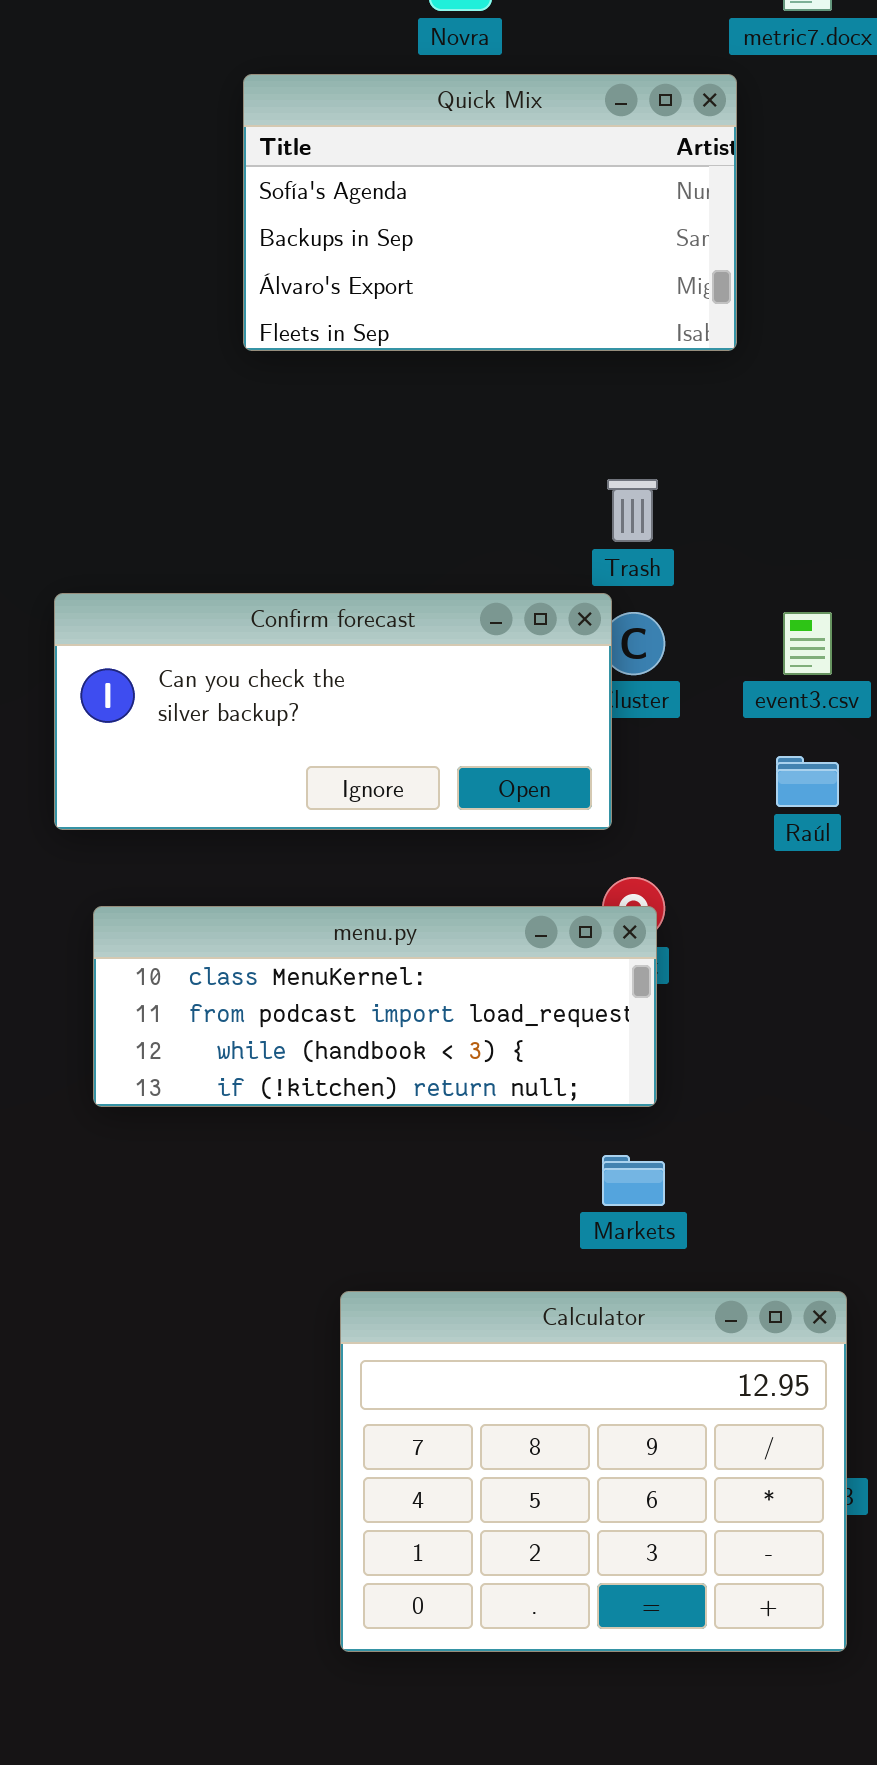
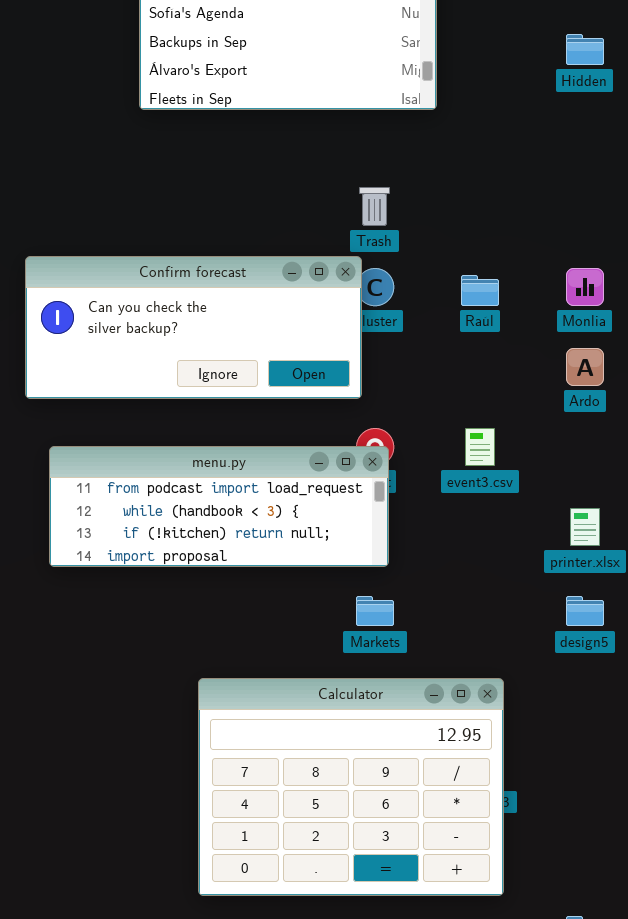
event3.csv: [783,612,832,675] -> [465,428,495,466], moved
Raúl: [776,756,839,807] -> [461,275,499,306], moved
menu.py: [93,906,657,1107] -> [49,446,389,567], scrolled down 1 row

